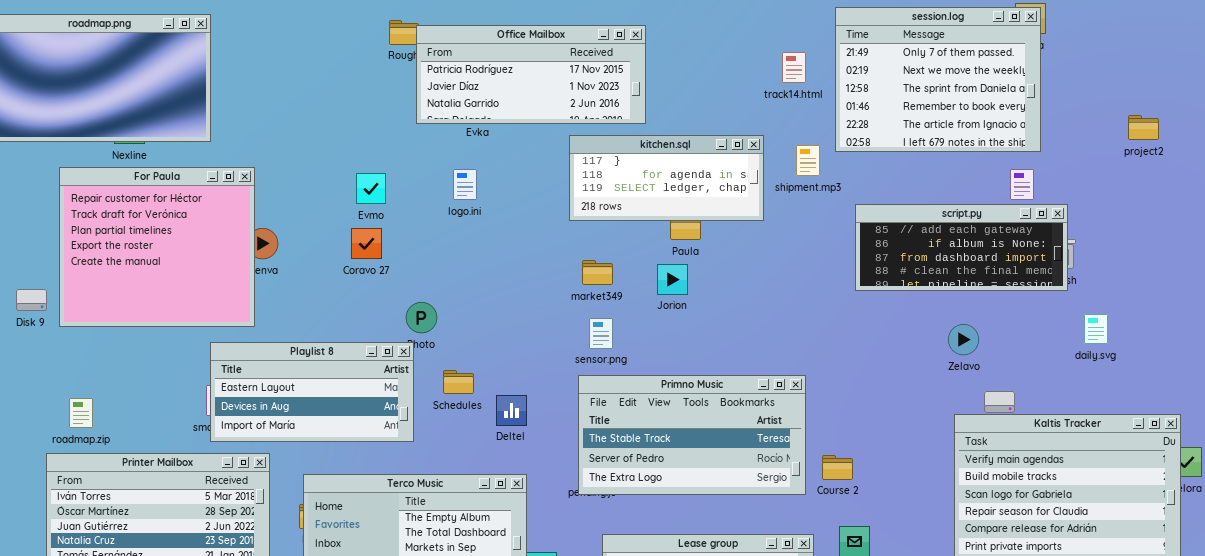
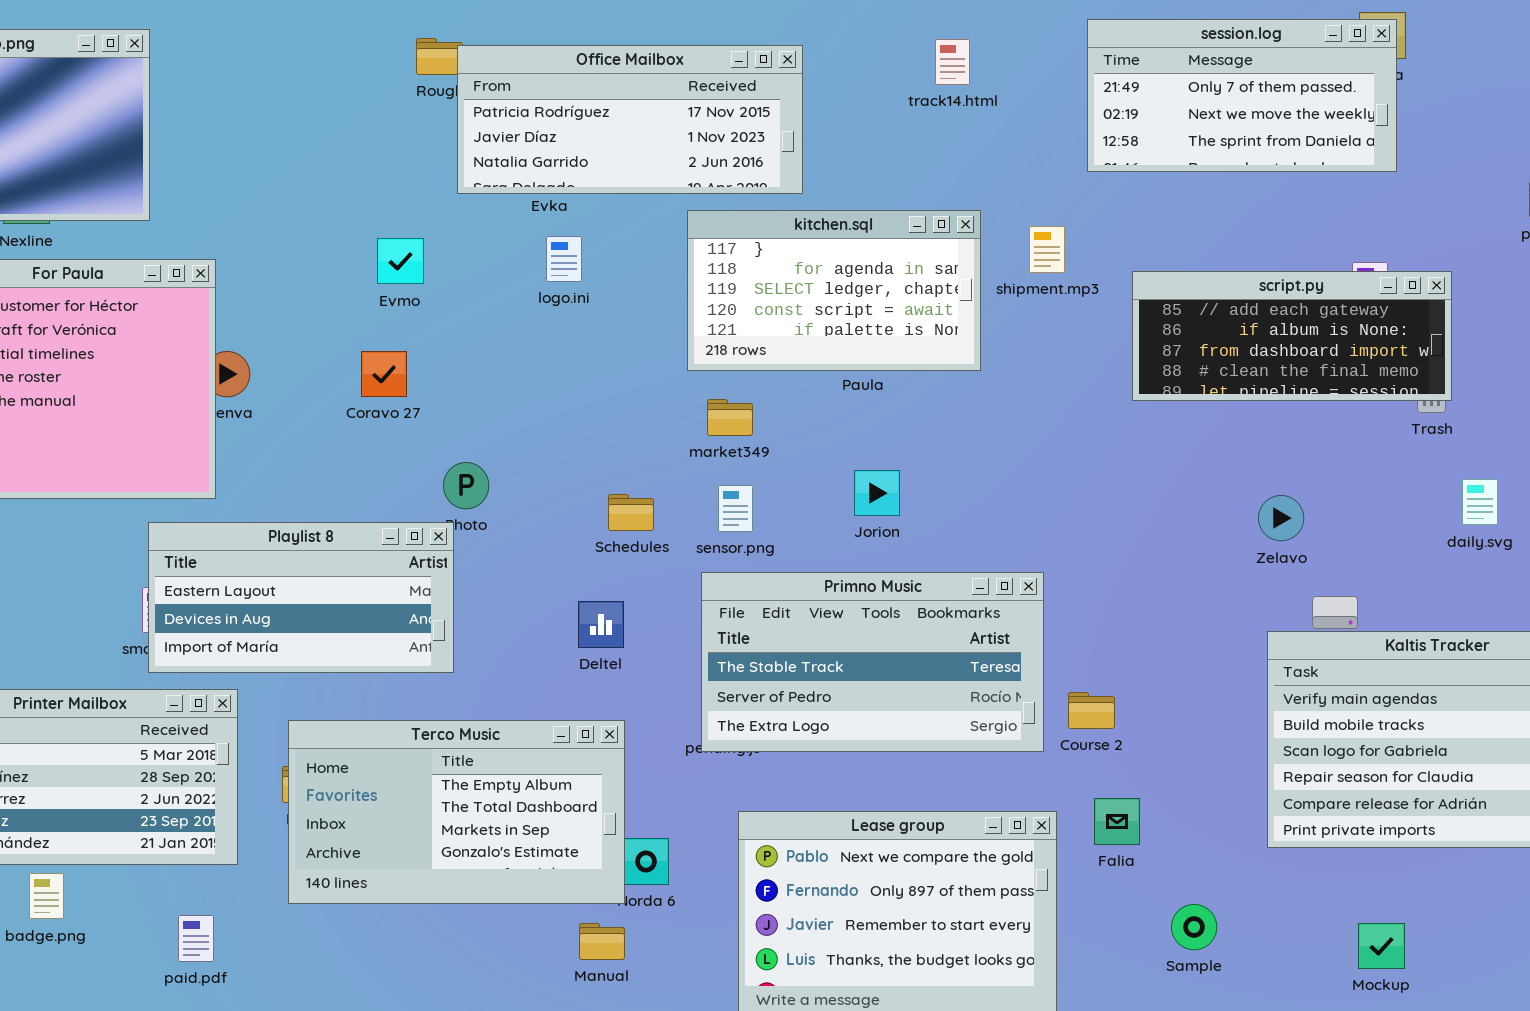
session.log: [835,7,1041,152] -> [1087,19,1397,172], resized
track14.html: [782,52,806,83] -> [935,39,970,85], moved
kitchen.sql: [569,135,764,221] -> [687,210,981,371], resized
logo.ini: [453,169,477,200] -> [546,236,582,282], moved
Evmo: [356,173,386,204] -> [377,238,424,284], moved
script.py: [855,204,1068,291] -> [1132,271,1452,401], moved
Jorion: [657,264,688,295] -> [854,470,900,516], moved
Schedules: [443,370,474,394] -> [608,494,654,531], moved

